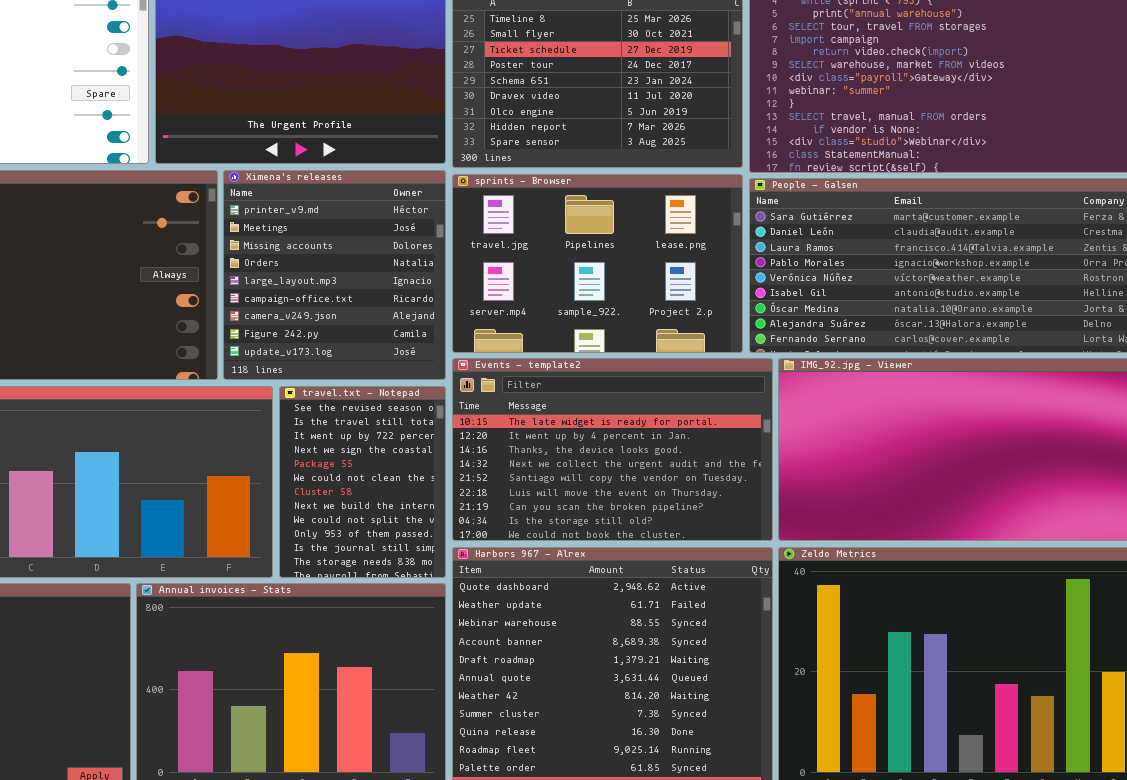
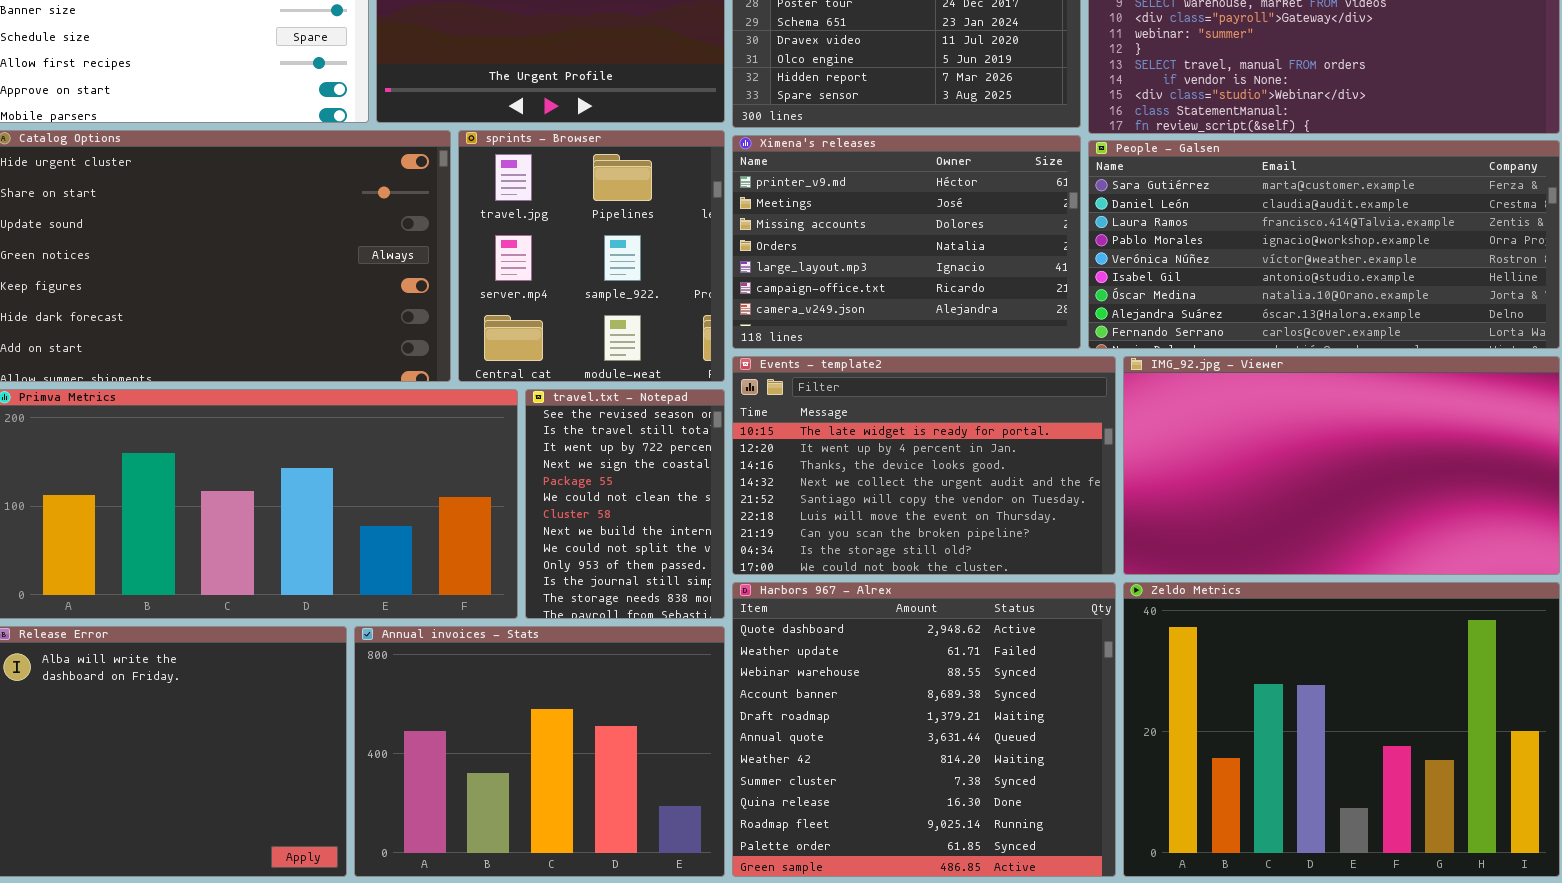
Ximena's releases: [223,170,446,380] -> [732,135,1081,349], moved, resized
sprints - Browser: [452,174,743,353] -> [458,130,725,382], moved, resized

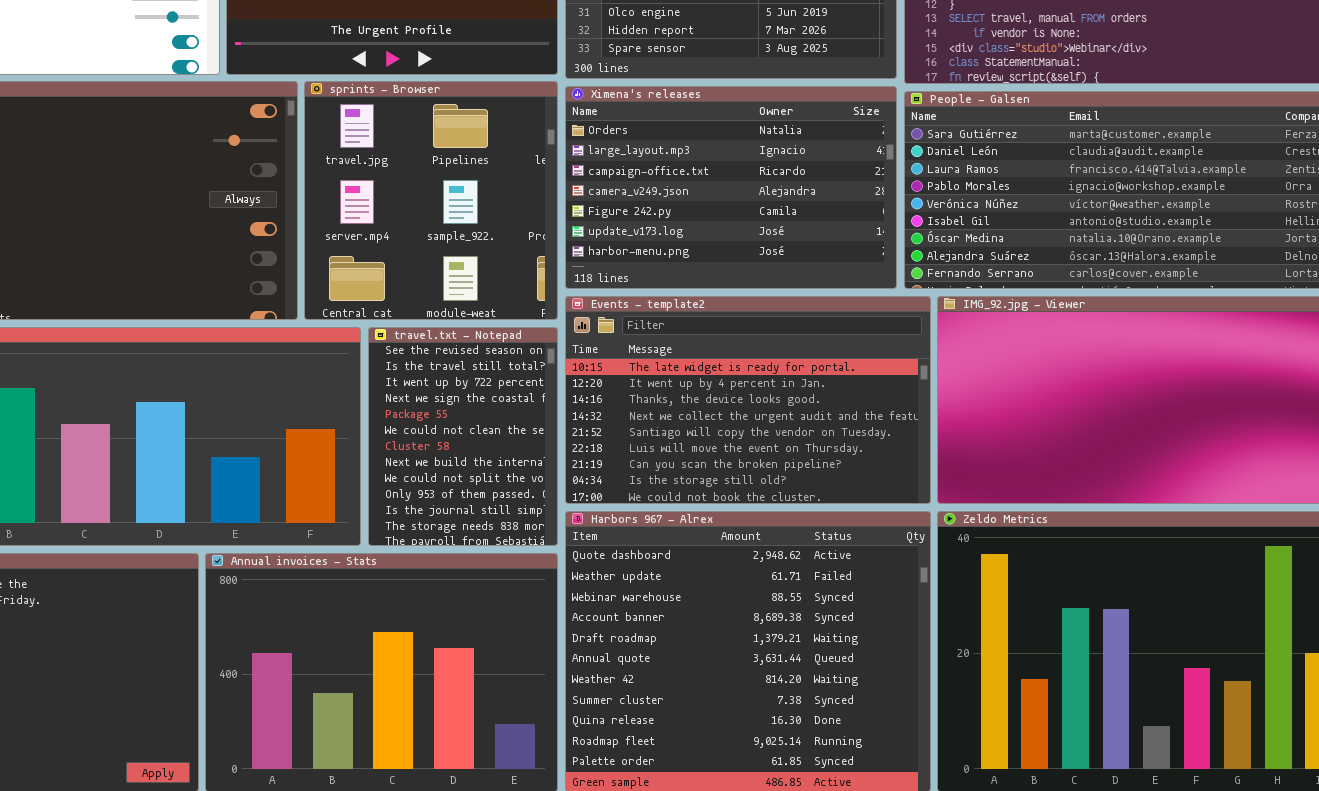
Ximena's releases: [732,135,1081,349] -> [565,86,897,289], scrolled down 3 rows

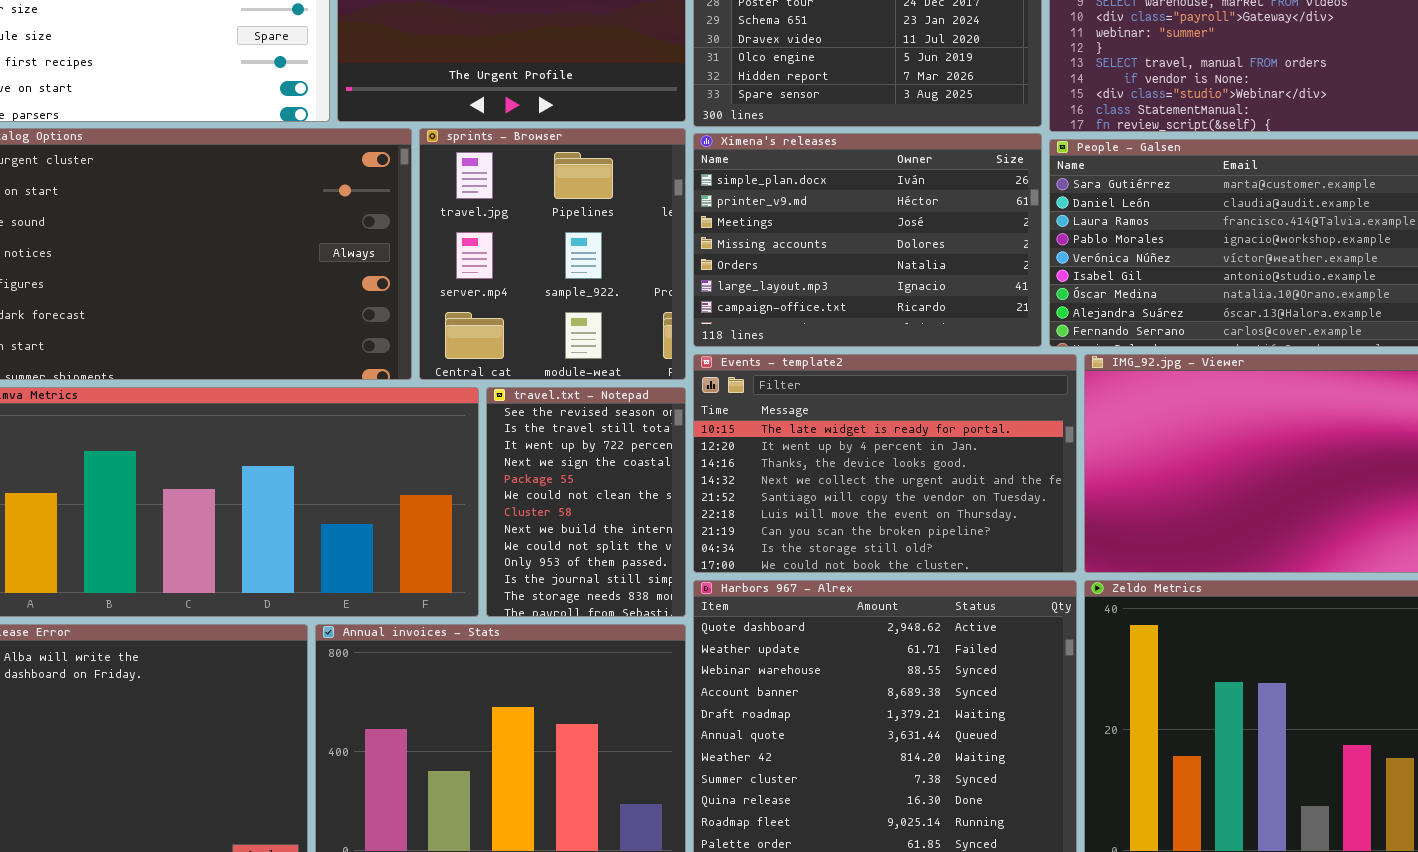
Ximena's releases: [565,86,897,289] -> [693,133,1042,347], scrolled up 4 rows

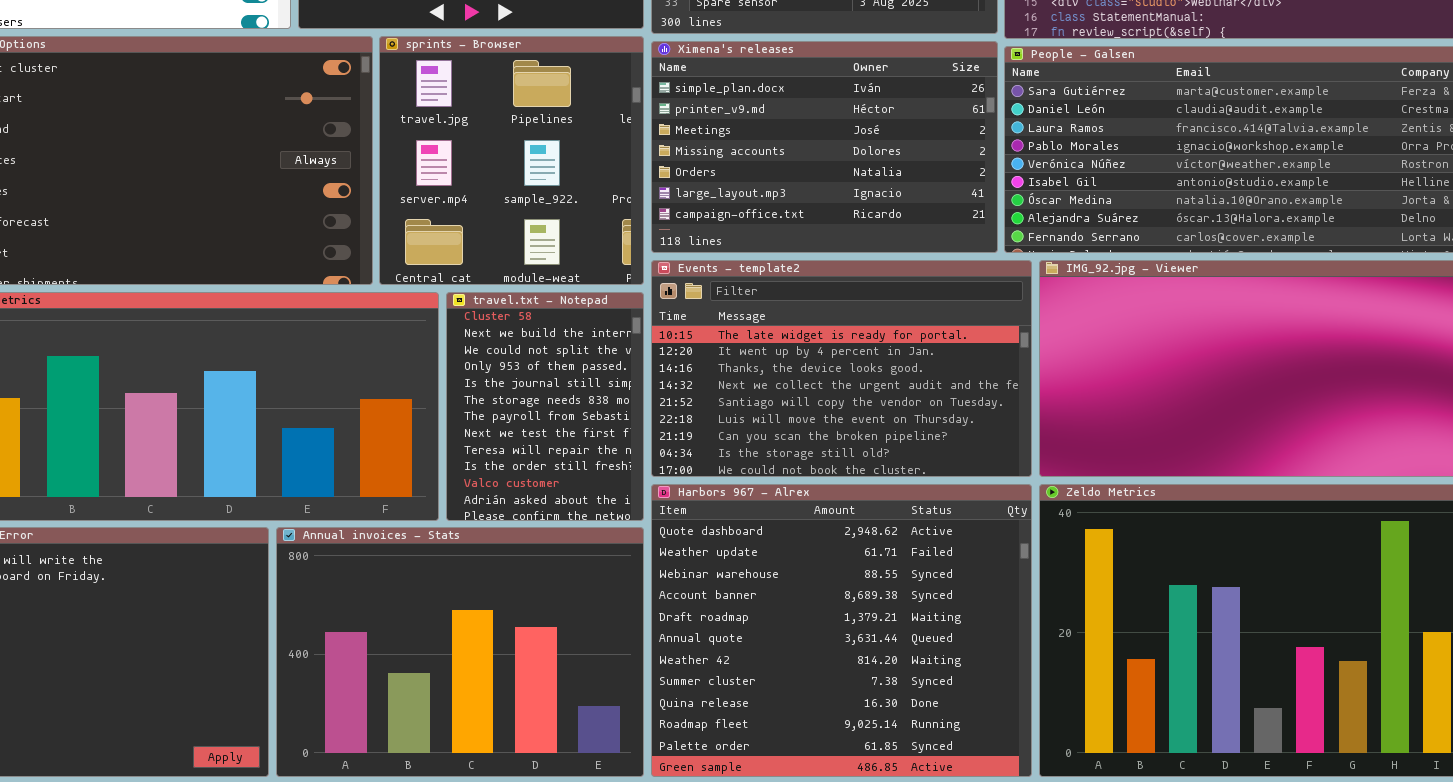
travel.txt - Notepad: [486,387,686,617] -> [446,292,644,521], scrolled down 6 rows

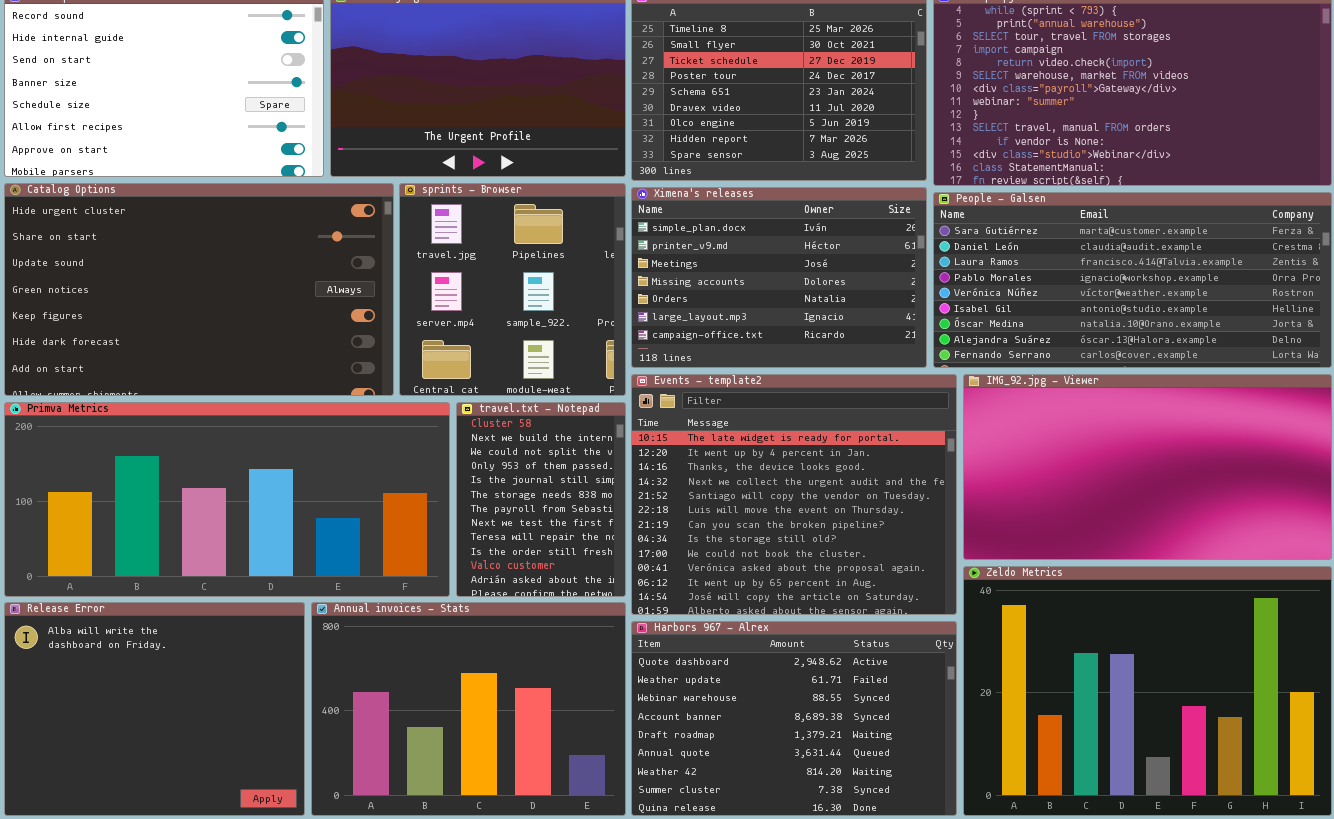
Events - template2: [651,260,1032,477] -> [631,374,957,615], resized
Harbors 967 - Alrex: [651,484,1032,777] -> [631,621,957,816], resized

